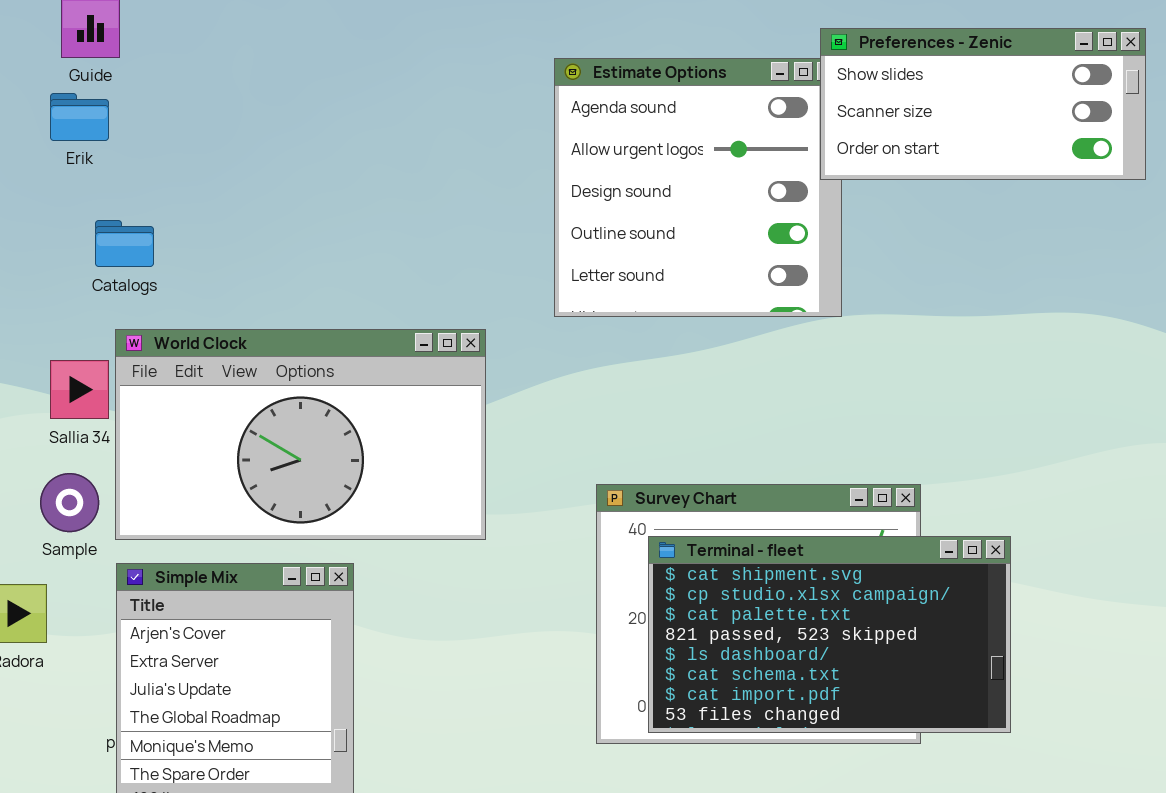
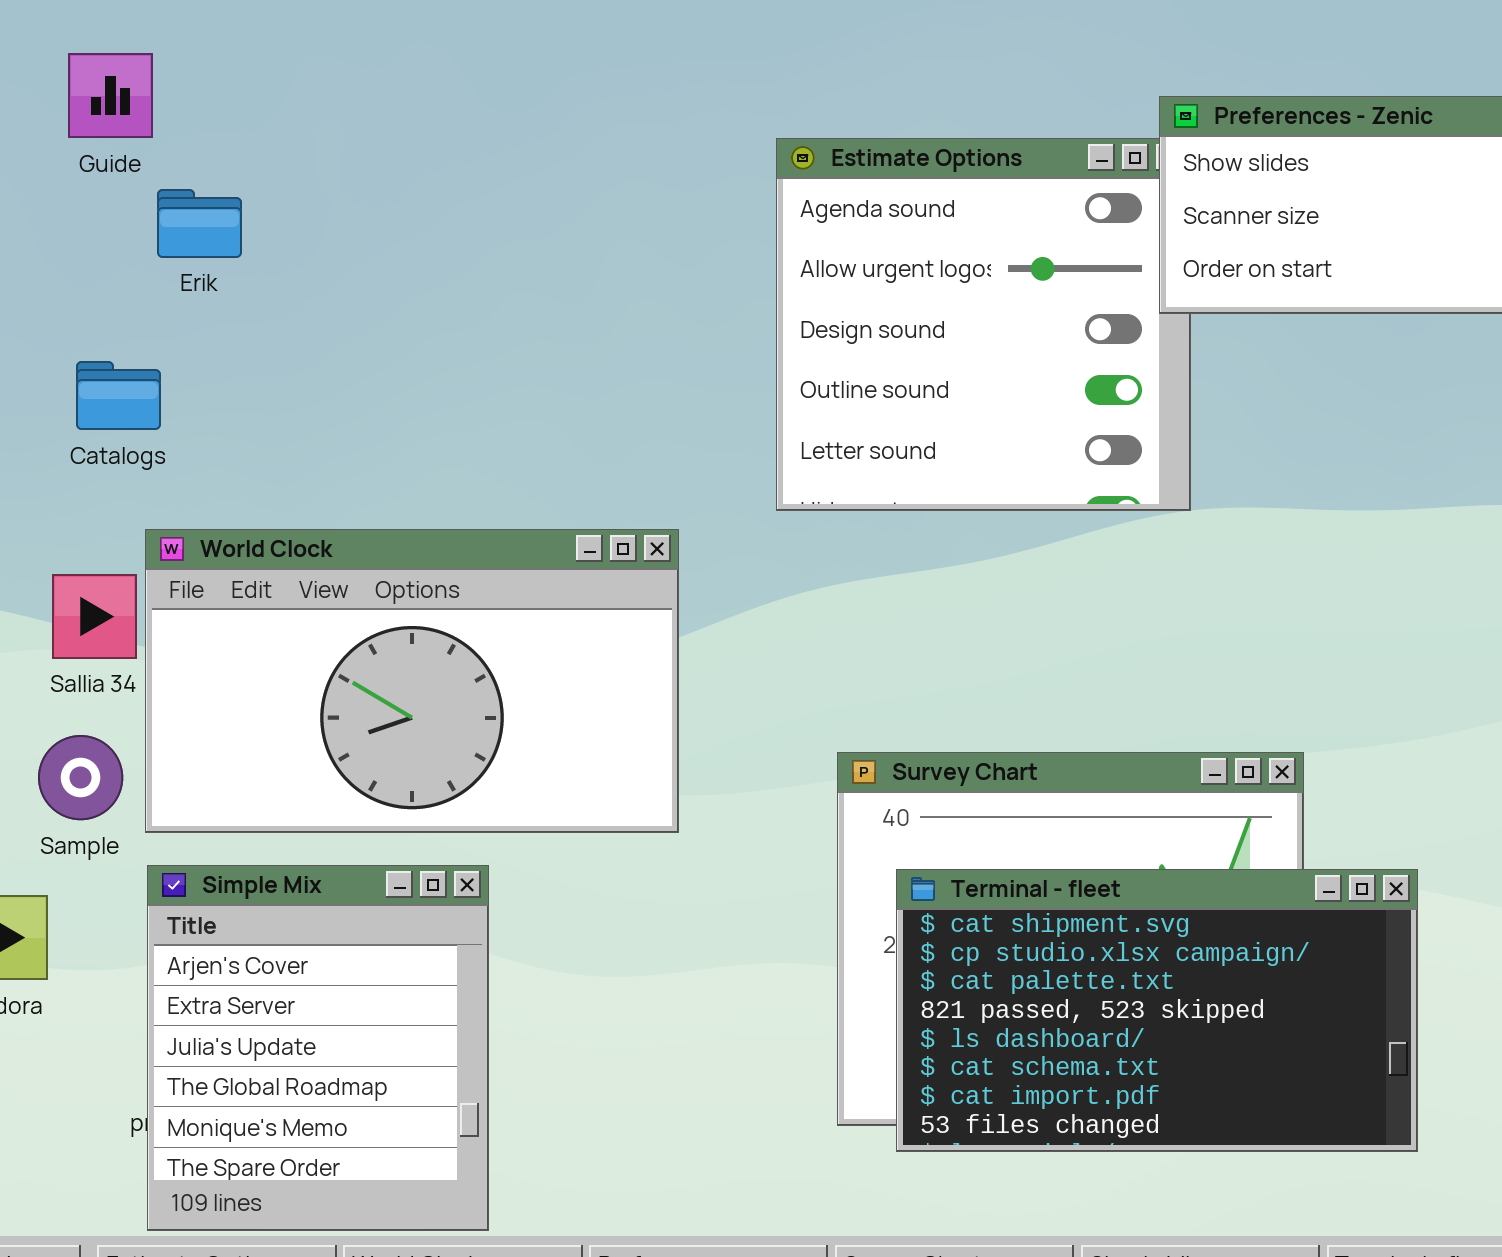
Erik: [50,93,109,141] -> [157,189,242,258], moved
Catalogs: [95,220,154,267] -> [76,361,161,430], moved
Terminal - fleet: [648,536,1011,733] -> [896,869,1418,1152], moved

